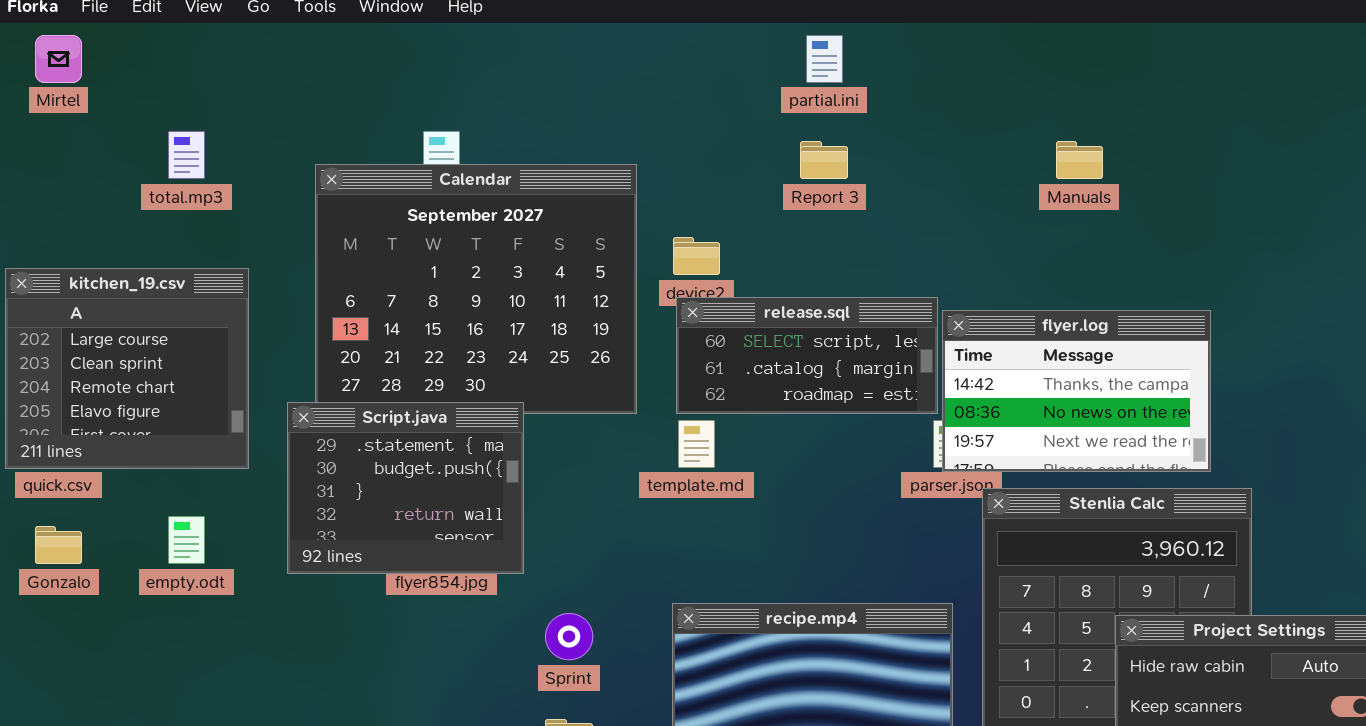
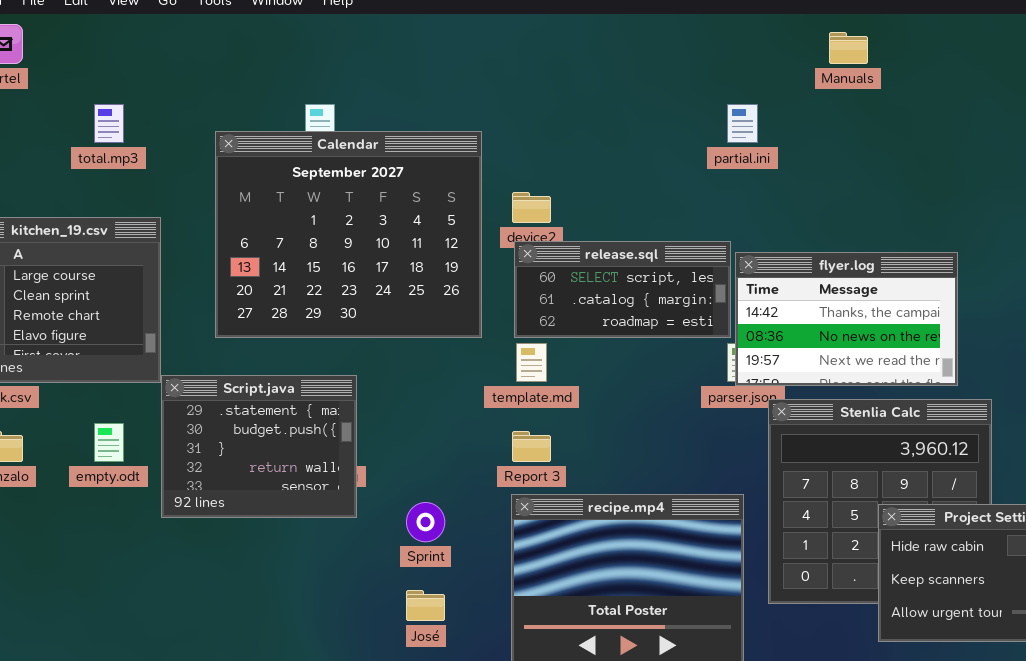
partial.ini: [806,35,843,83] -> [727,104,758,143], moved
Report 3: [800,141,848,179] -> [512,431,551,462], moved
Manuals: [1056,141,1103,179] -> [829,32,868,64], moved
Script.java: [287,402,524,574] -> [161,375,357,518], moved

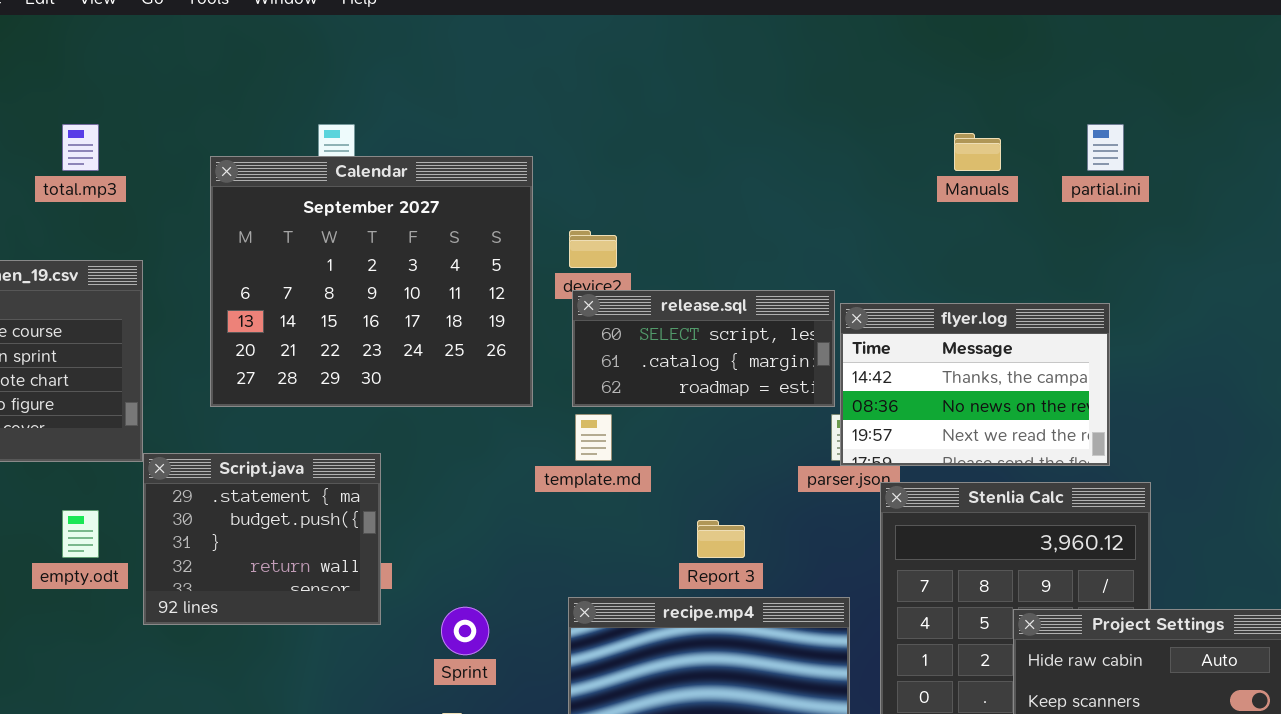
Manuals: [829,32,868,64] -> [954,133,1001,171], moved
partial.ini: [727,104,758,143] -> [1087,124,1124,171], moved
Report 3: [512,431,551,462] -> [697,520,745,558], moved

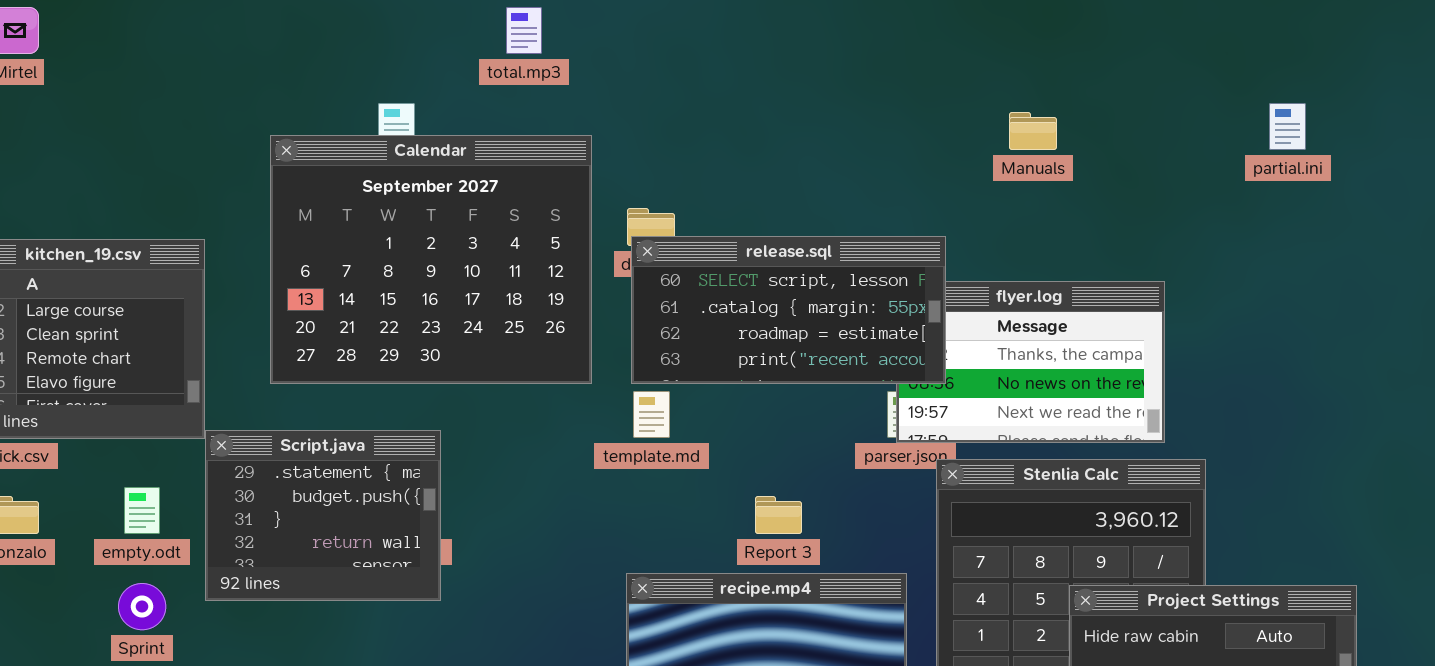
total.mp3: [62,124,99,171] -> [506,7,542,54], moved
partial.ini: [1087,124,1124,171] -> [1269,103,1306,150], moved
release.sql: [572,290,835,407] -> [631,236,946,384], resized
Sprint: [441,607,489,655] -> [118,583,166,630], moved

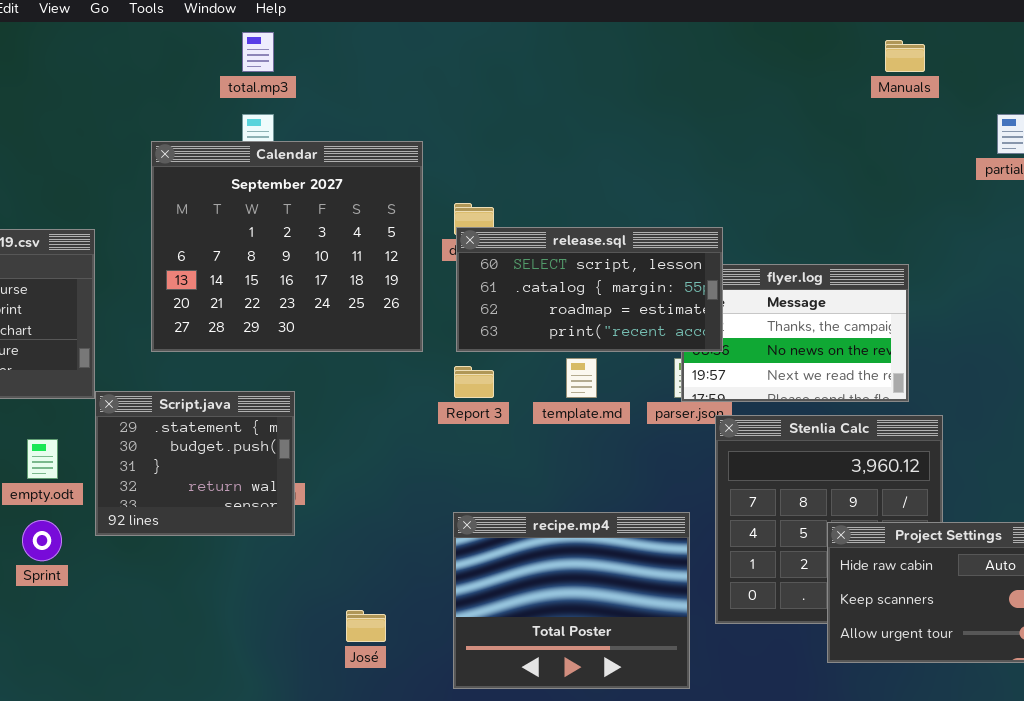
total.mp3: [506,7,542,54] -> [242,32,274,72], moved
Manuals: [1009,112,1057,150] -> [885,40,925,72], moved
template.md: [633,391,670,438] -> [566,358,597,398], moved
Report 3: [755,496,802,534] -> [454,366,494,398], moved

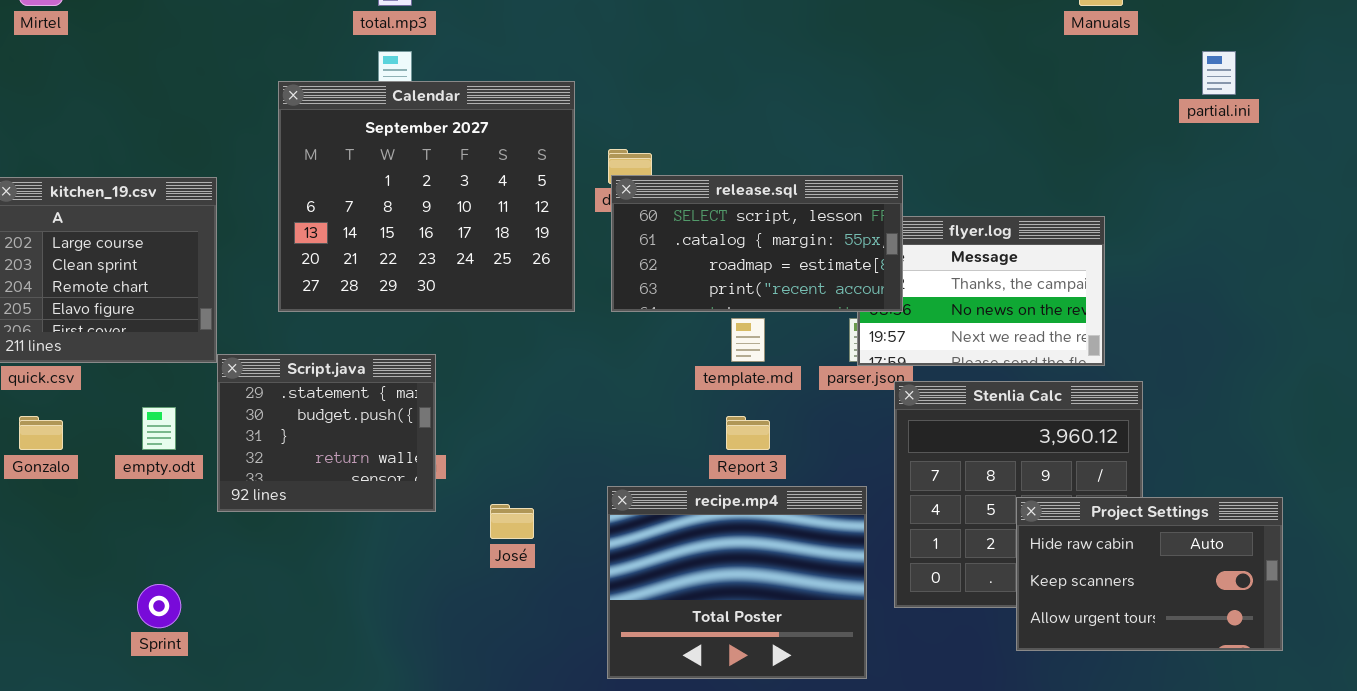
Report 3: [454,366,494,398] -> [726,416,770,450], moved
Sprint: [22,520,62,561] -> [137,584,181,628], moved
José: [346,610,386,642] -> [490,504,534,539], moved

